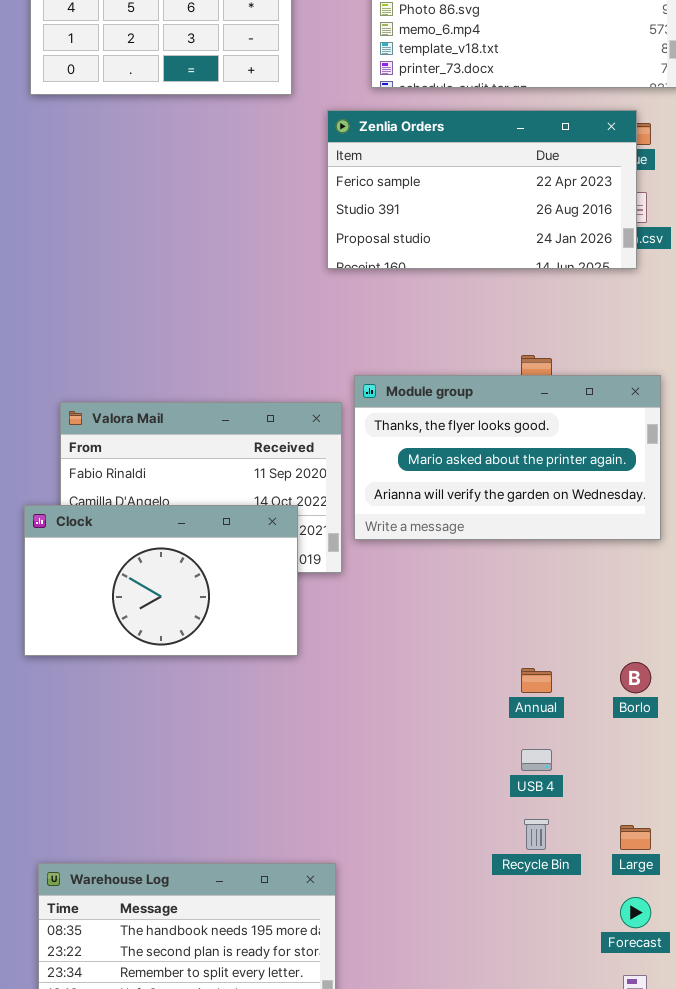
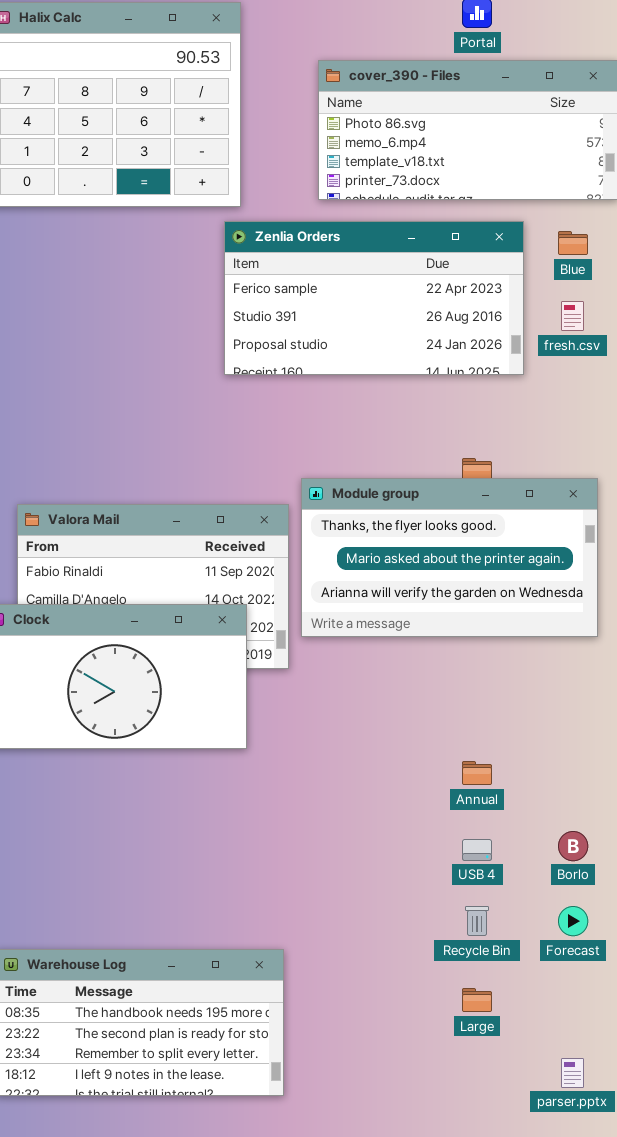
Zenlia Orders: [327,110,637,269] -> [224,221,524,375], moved
Borlo: [620,662,651,693] -> [558,831,588,861], moved
Large: [620,825,651,850] -> [462,988,492,1012], moved
Forecast: [620,897,651,928] -> [558,906,588,936], moved

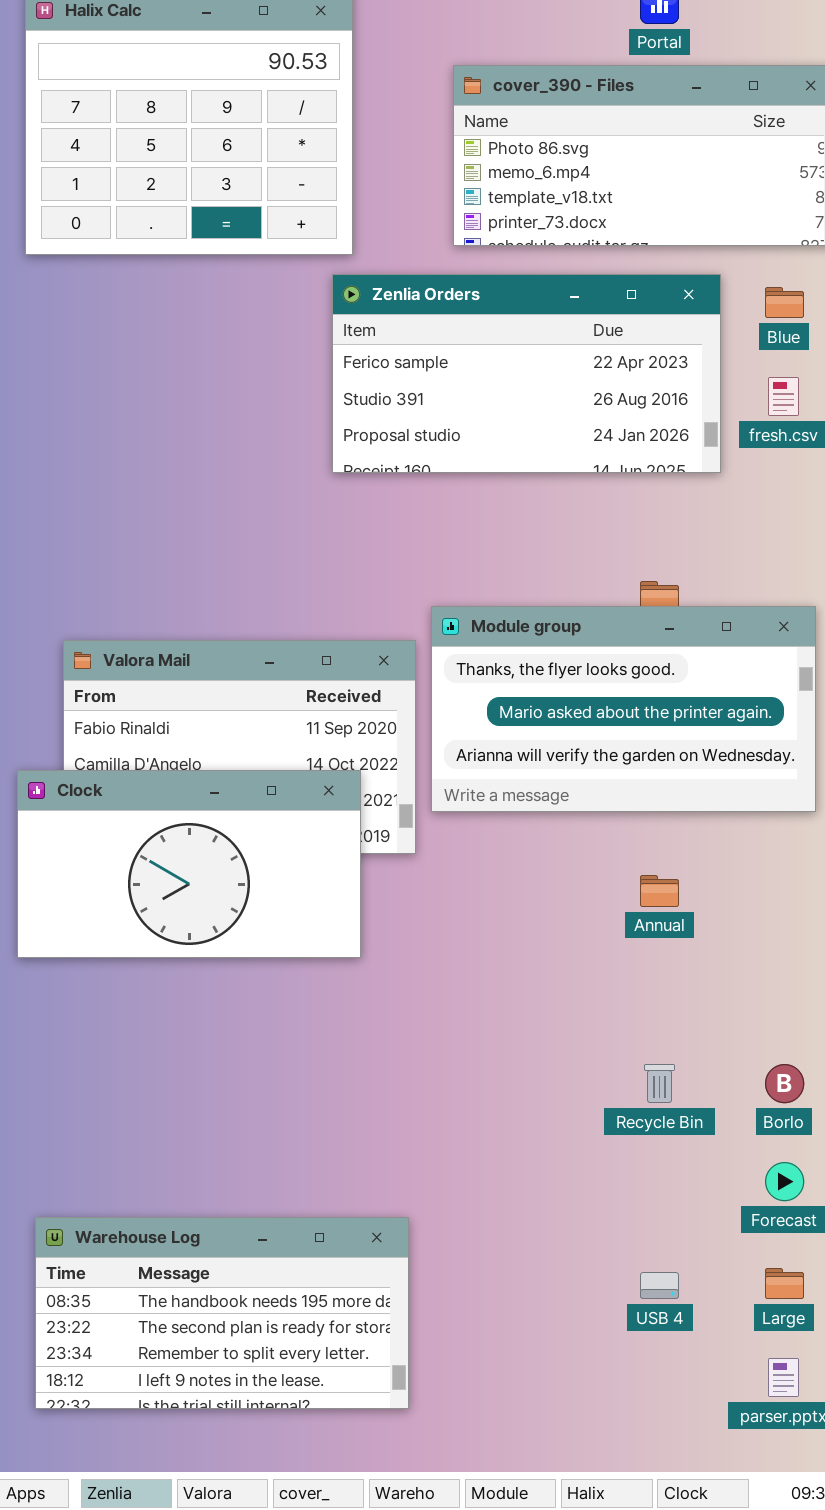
Annual: [462,761,492,785] -> [640,875,679,907], moved
USB 4: [462,839,492,861] -> [640,1272,679,1299], moved
Recycle Bin: [465,906,489,936] -> [644,1064,675,1103], moved
Large: [462,988,492,1012] -> [765,1268,804,1299], moved

